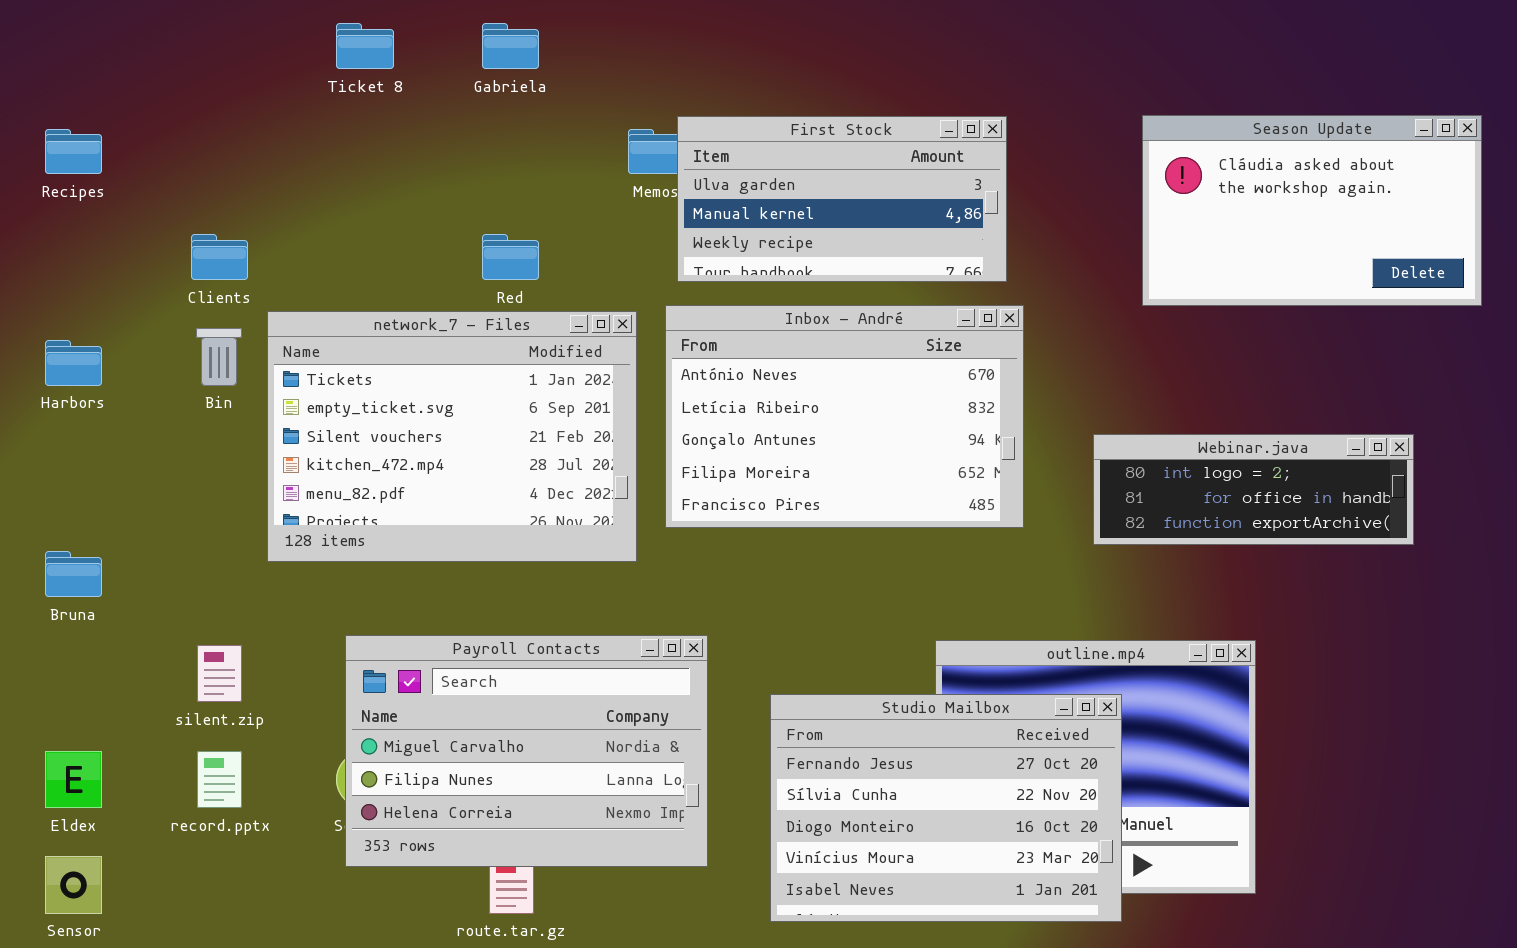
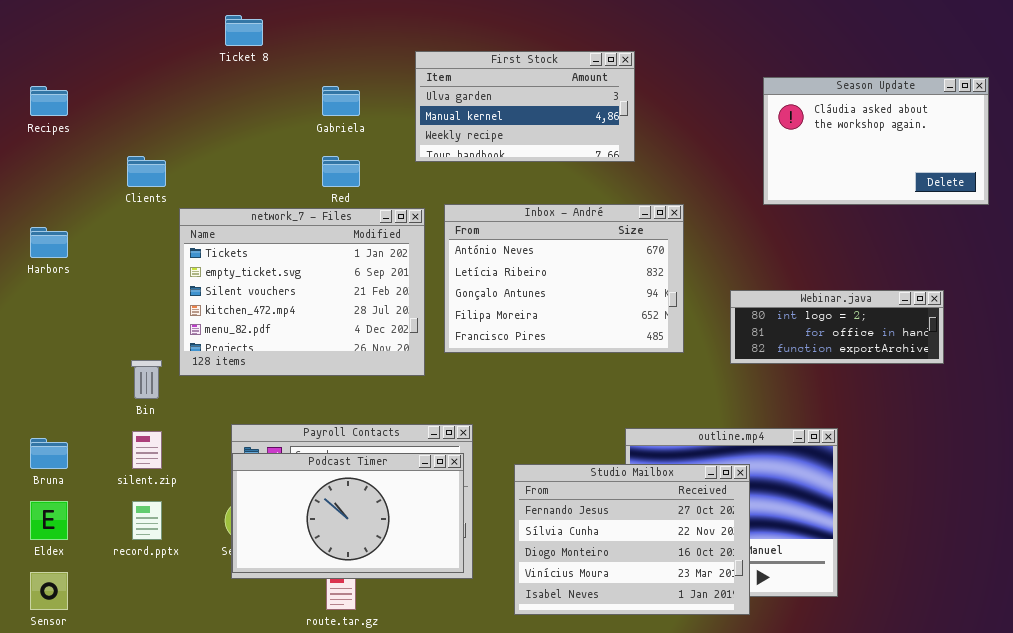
Gabriela: [482,23,539,69] -> [322,86,360,116], moved
First Stock: [677,116,1007,282] -> [415,51,635,162], moved
Bin: [196,328,242,386] -> [131,360,162,399], moved
Bruna: [45,551,102,597] -> [30,438,68,469], moved
Podcast Timer: none -> [232,453,464,573], opened

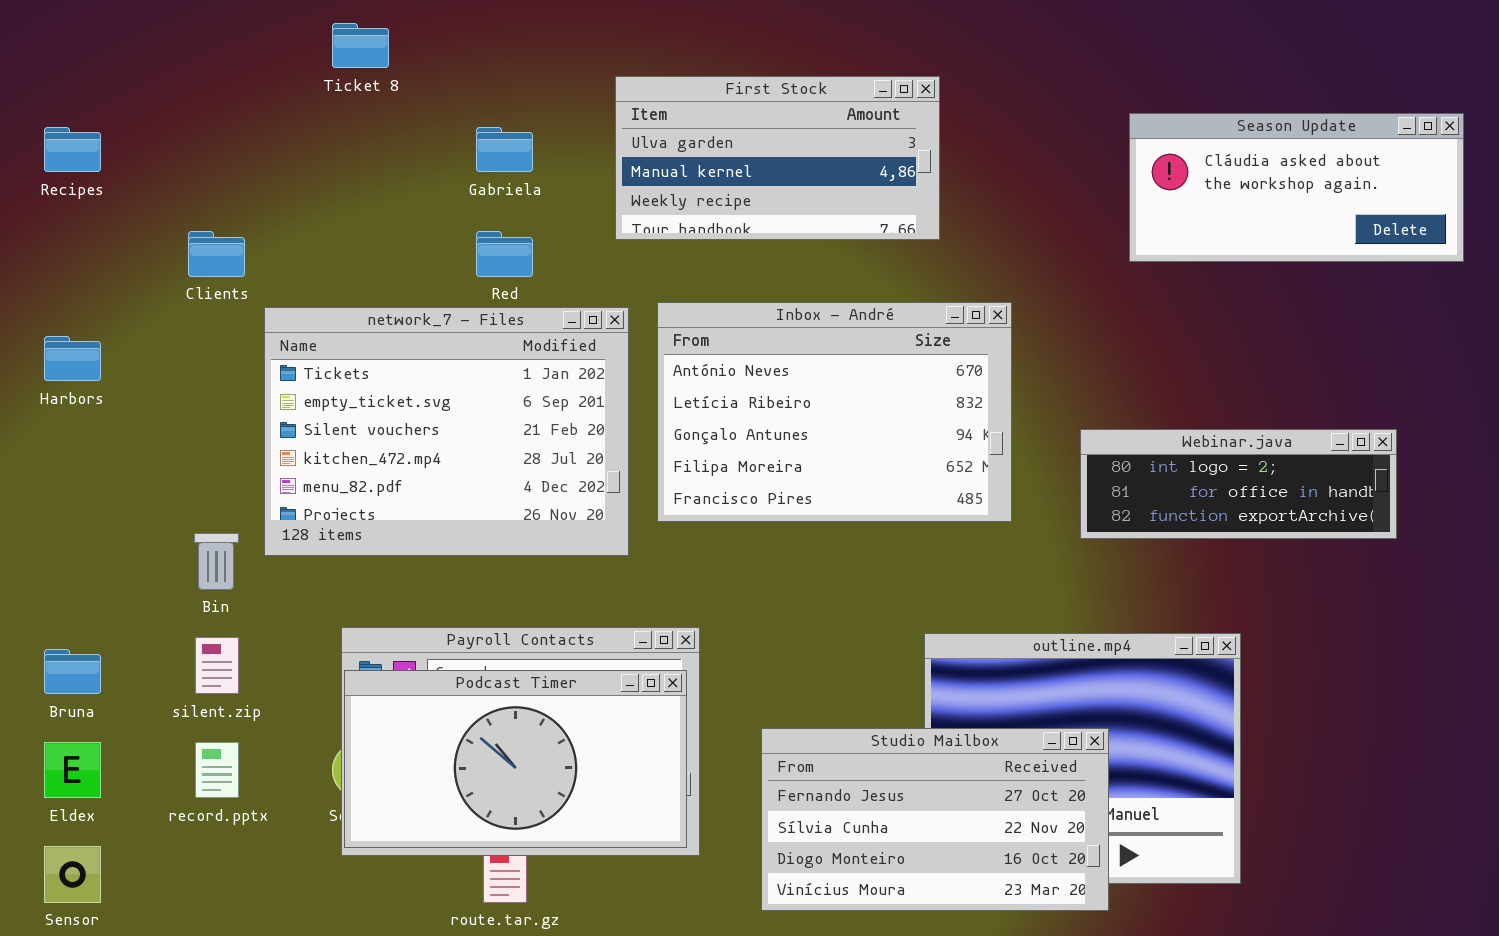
Season Update: [763,77,989,205] -> [1129,113,1464,262], resized
Studio Mailbox: [514,464,750,615] -> [761,728,1109,911], resized

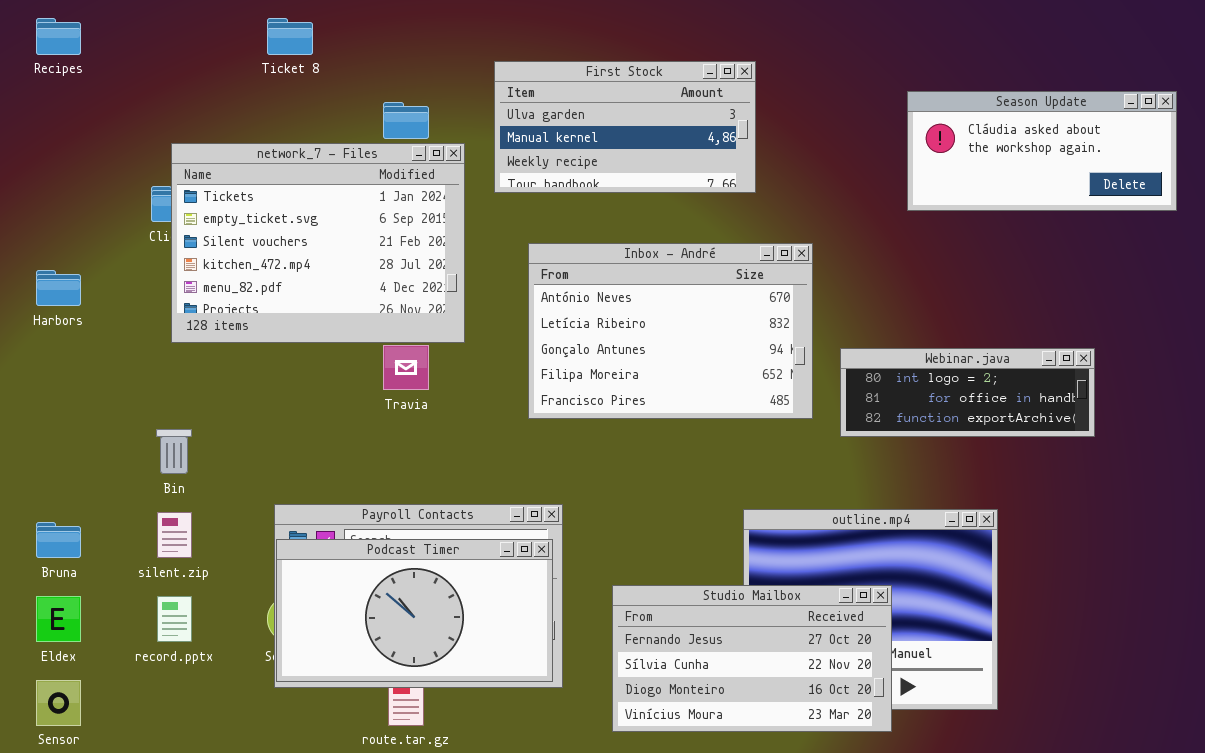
Recipes: [44,127,101,172] -> [36,18,81,55], moved
network_7 - Files: [264,307,629,556] -> [171,143,465,343], moved
Webinar.java: [1080,429,1397,539] -> [840,348,1095,437], moved

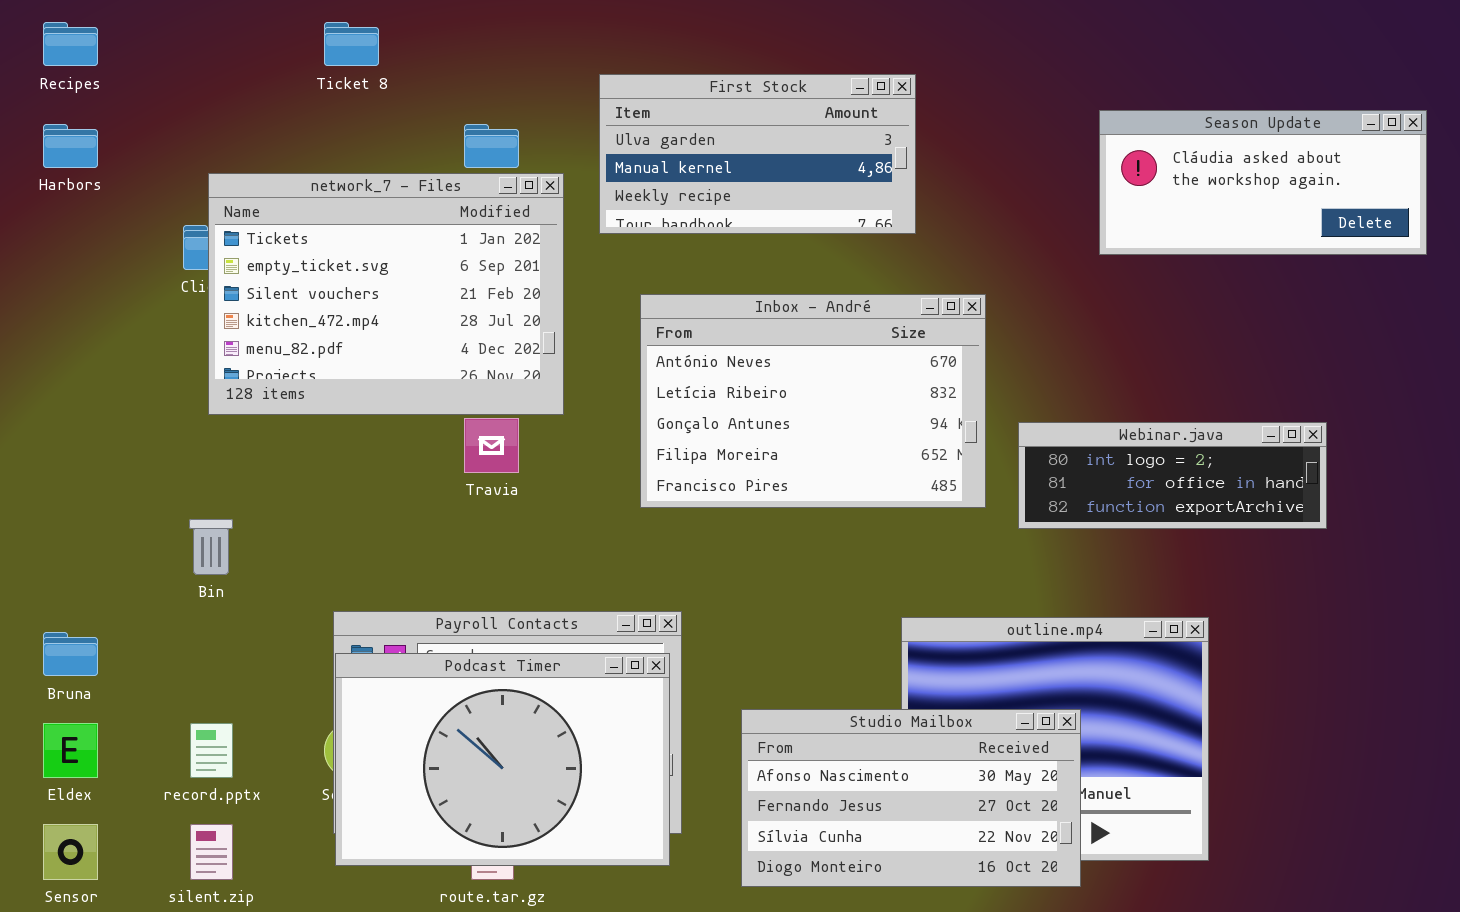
Harbors: [36,270,81,306] -> [43,124,98,168], moved
silent.zip: [157,512,192,558] -> [190,824,233,880], moved
Podcast Timer: [276,539,553,682] -> [335,653,670,866], resized
Studio Mailbox: [612,585,892,732] -> [741,709,1081,887], scrolled up 1 row

